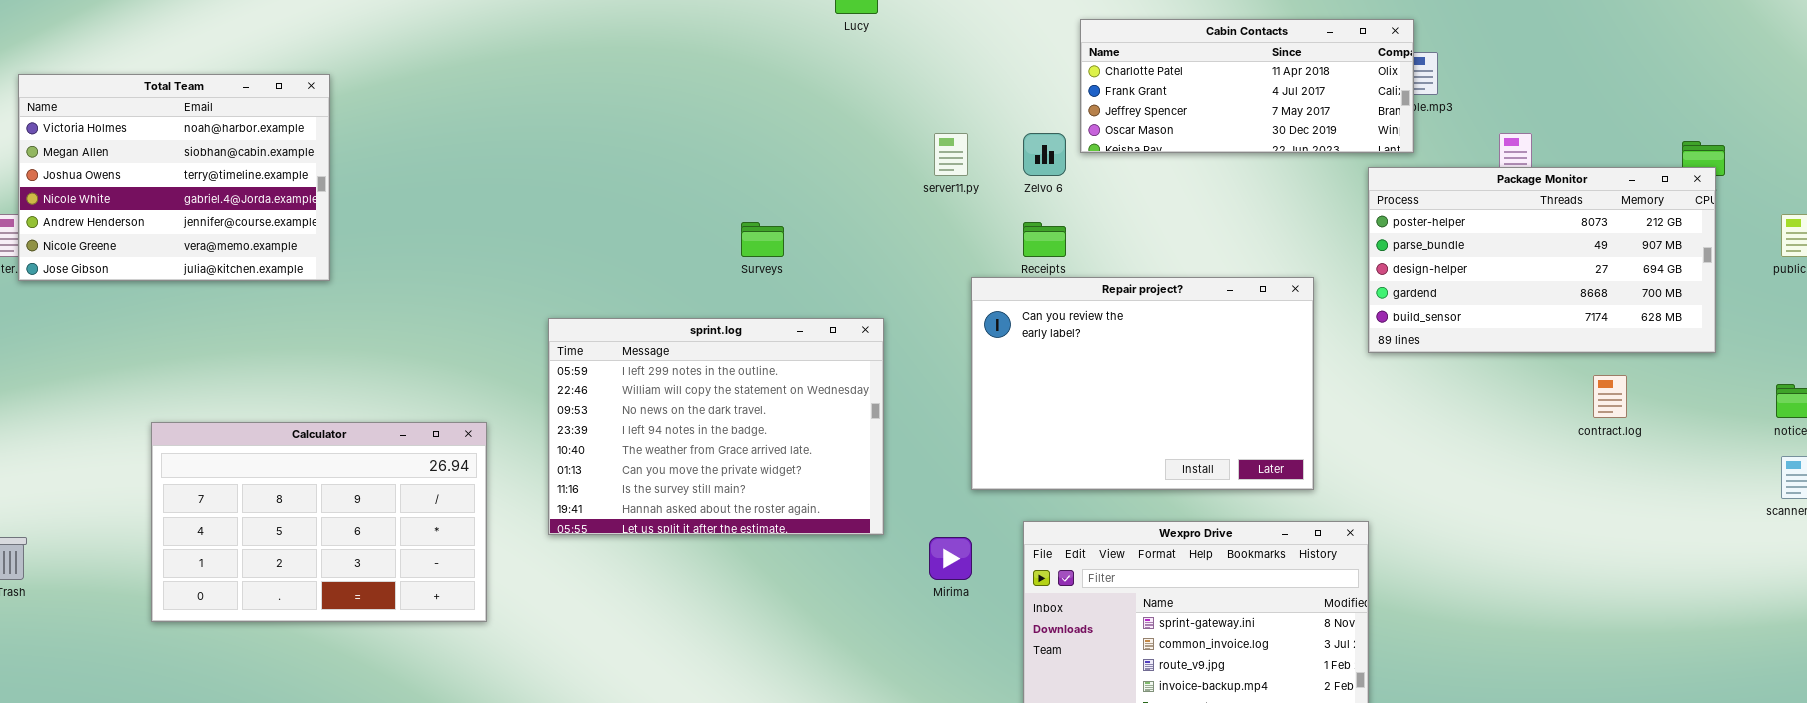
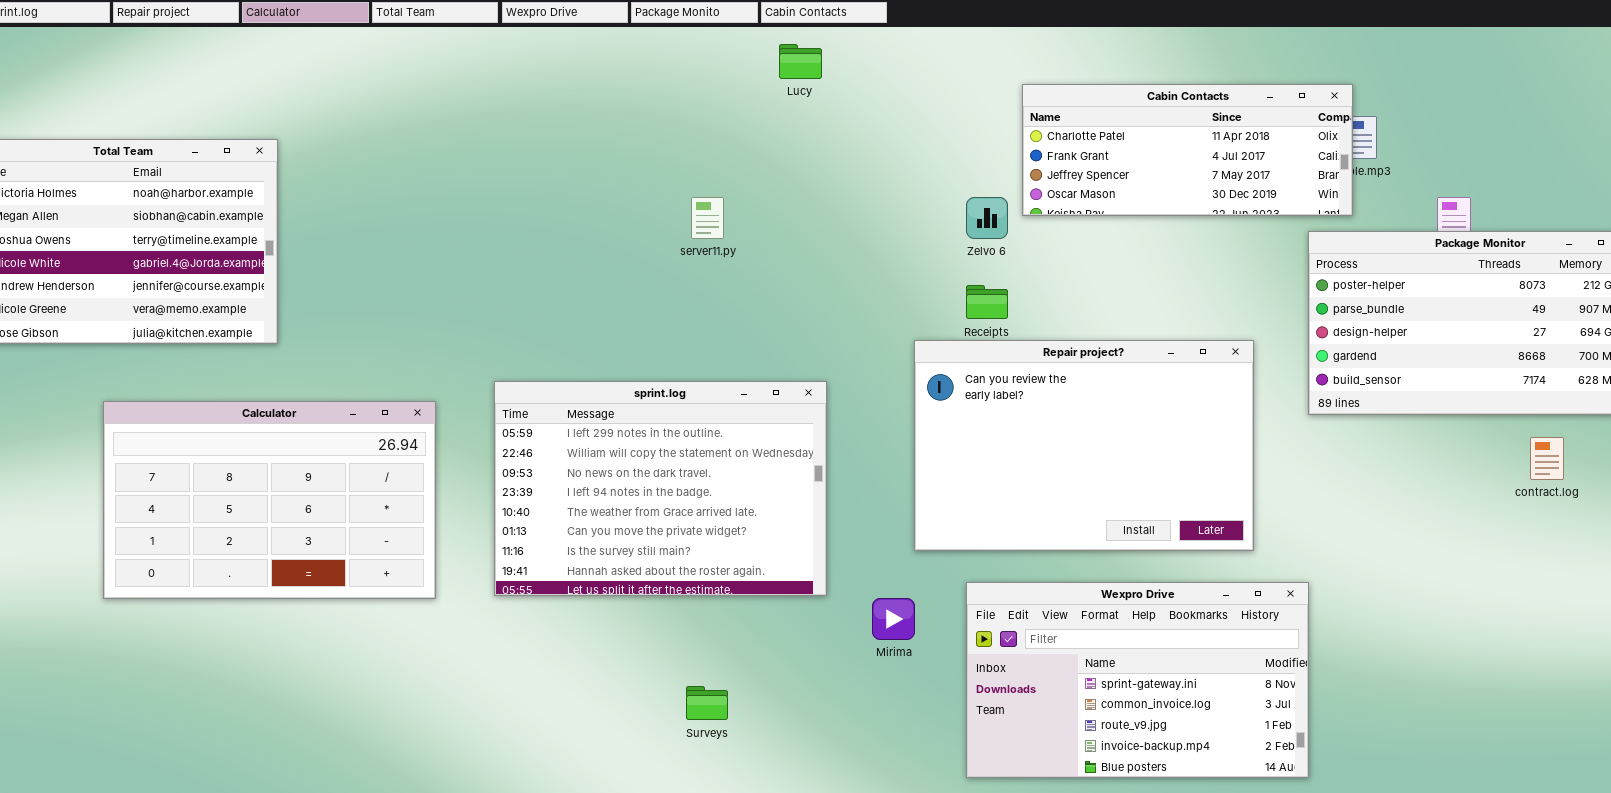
server11.py: [934,133,968,176] -> [691,197,724,239], moved
Surveys: [741,222,784,257] -> [686,686,728,720], moved
Calculator: [151,422,487,622] -> [103,401,436,599], moved

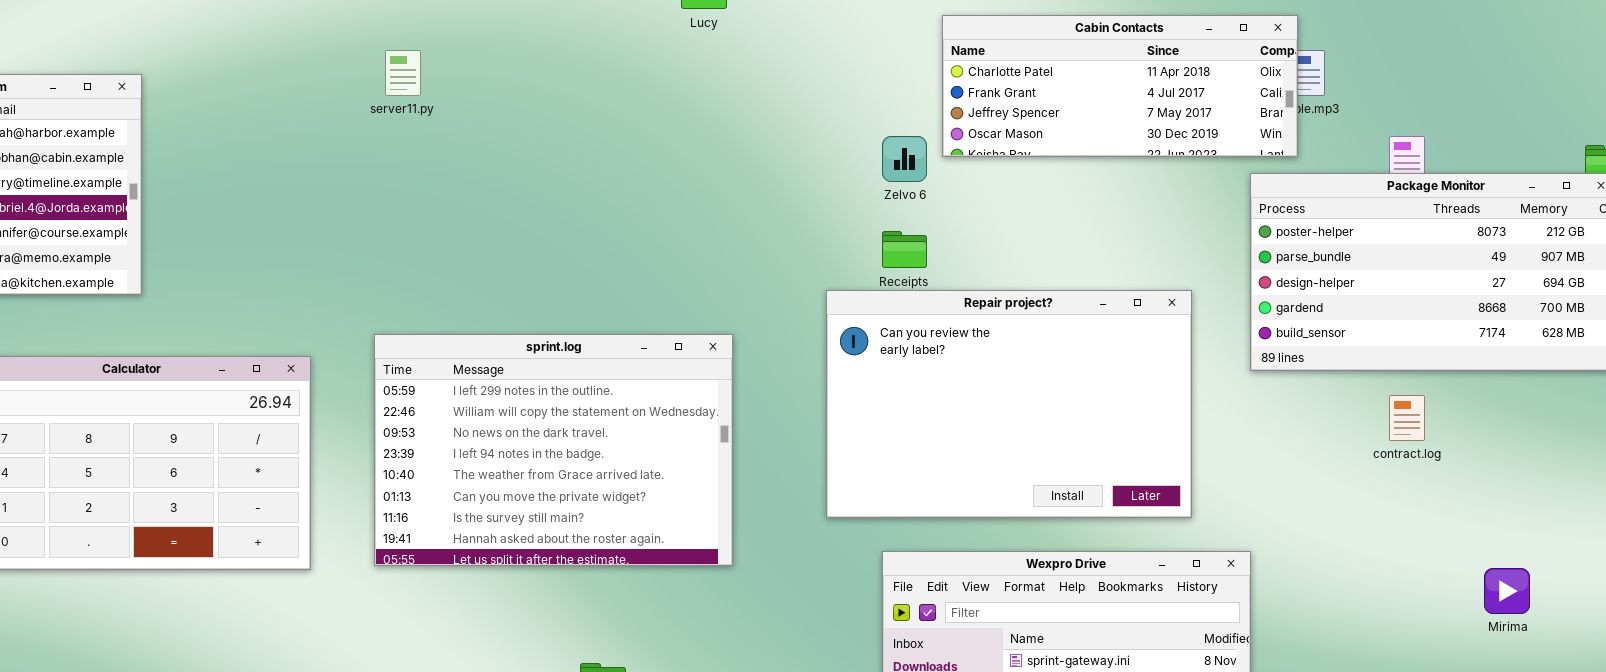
server11.py: [691,197,724,239] -> [385,50,421,96], moved
contract.log: [1530,437,1564,480] -> [1389,395,1425,441], moved
Mirima: [872,598,915,640] -> [1484,568,1530,614], moved

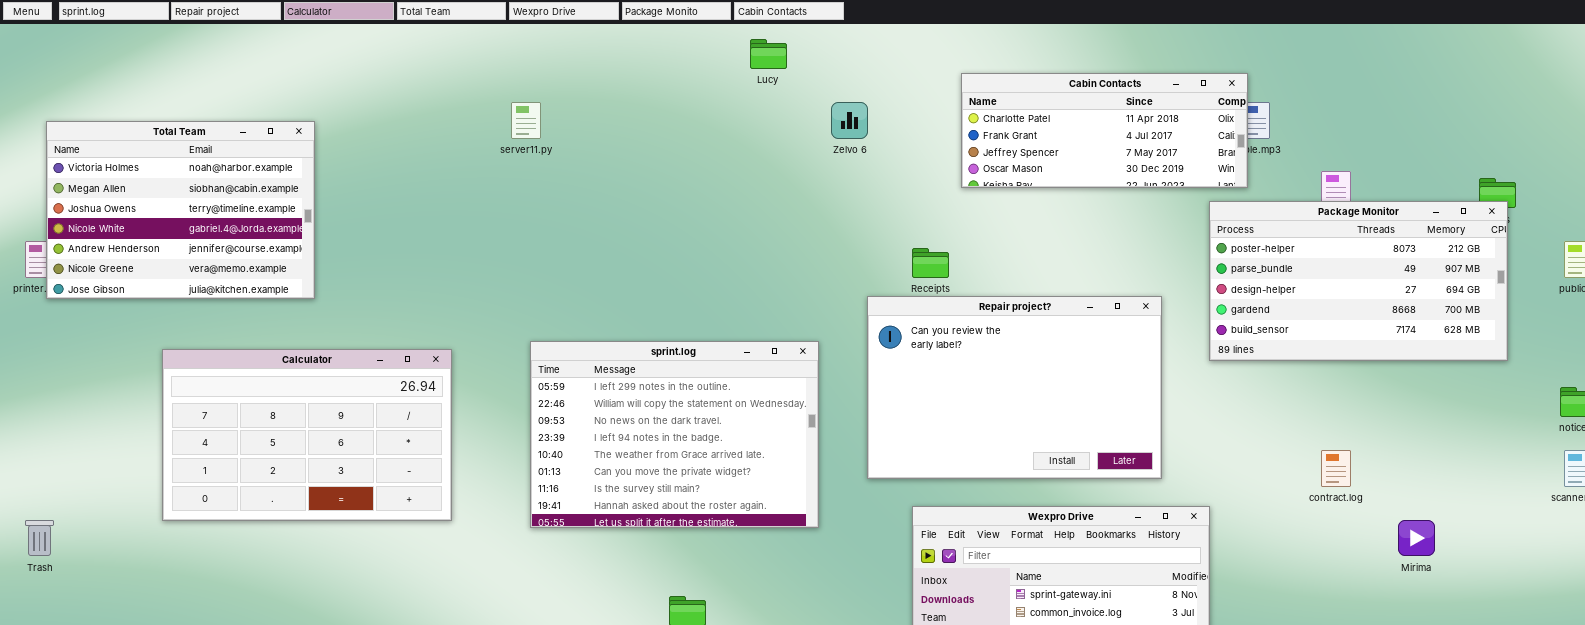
Zelvo 6: [882,136,927,182] -> [831,102,868,139], moved
sprint.log: [374,334,733,566] -> [530,341,819,528], moved
contract.log: [1389,395,1425,441] -> [1321,450,1351,487], moved

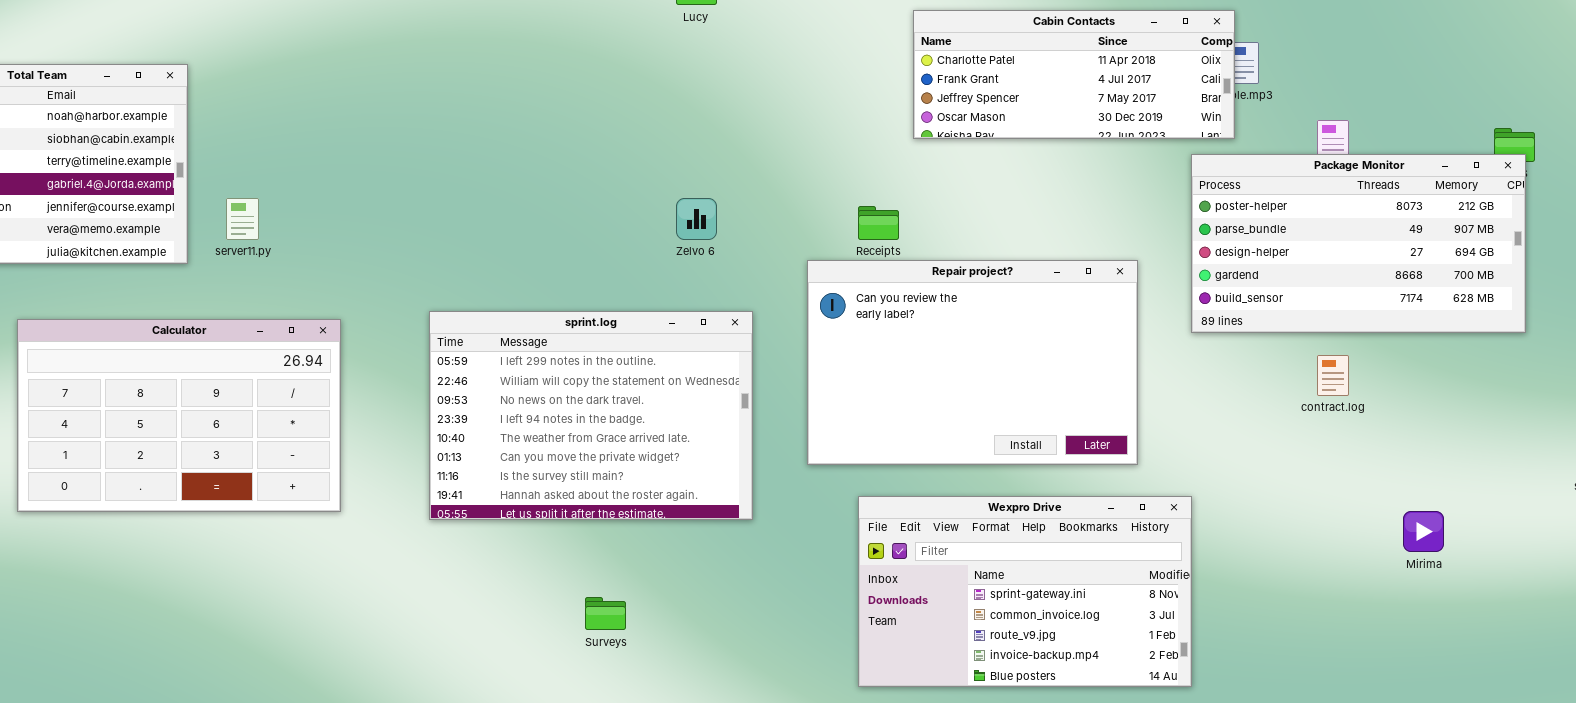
server11.py: [511,102,541,139] -> [226,198,259,240], moved
Zelvo 6: [831,102,868,139] -> [676,198,717,240], moved
contract.log: [1321,450,1351,487] -> [1317,355,1349,396], moved

